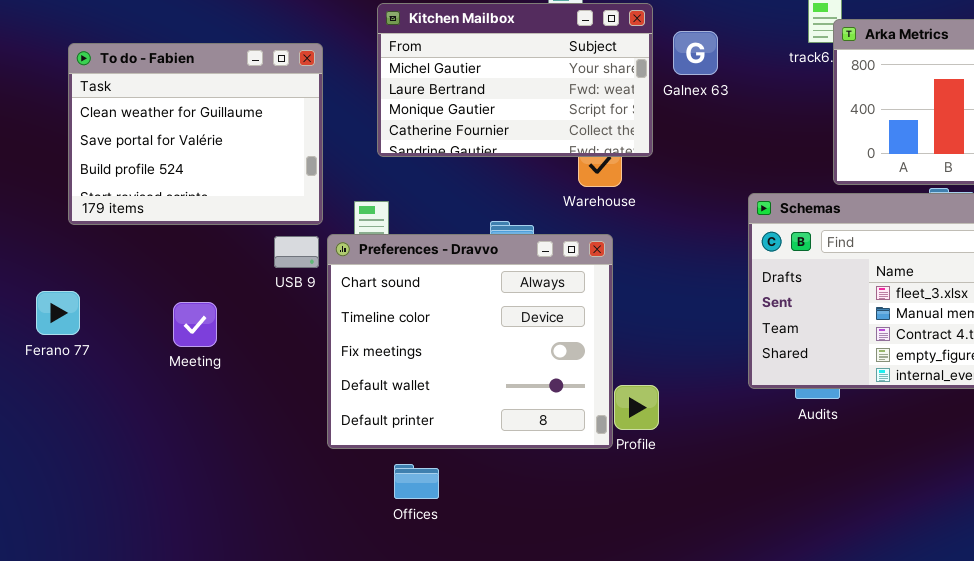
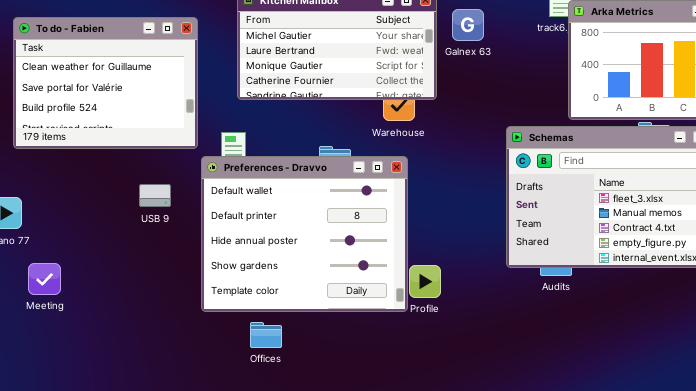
Preferences - Dravvo: [327,234,613,449] -> [201,156,408,312], scrolled down 3 rows
USB 9: [274,236,319,268] -> [139,184,171,207], moved
Meeting: [173,302,217,347] -> [28,263,61,295], moved

